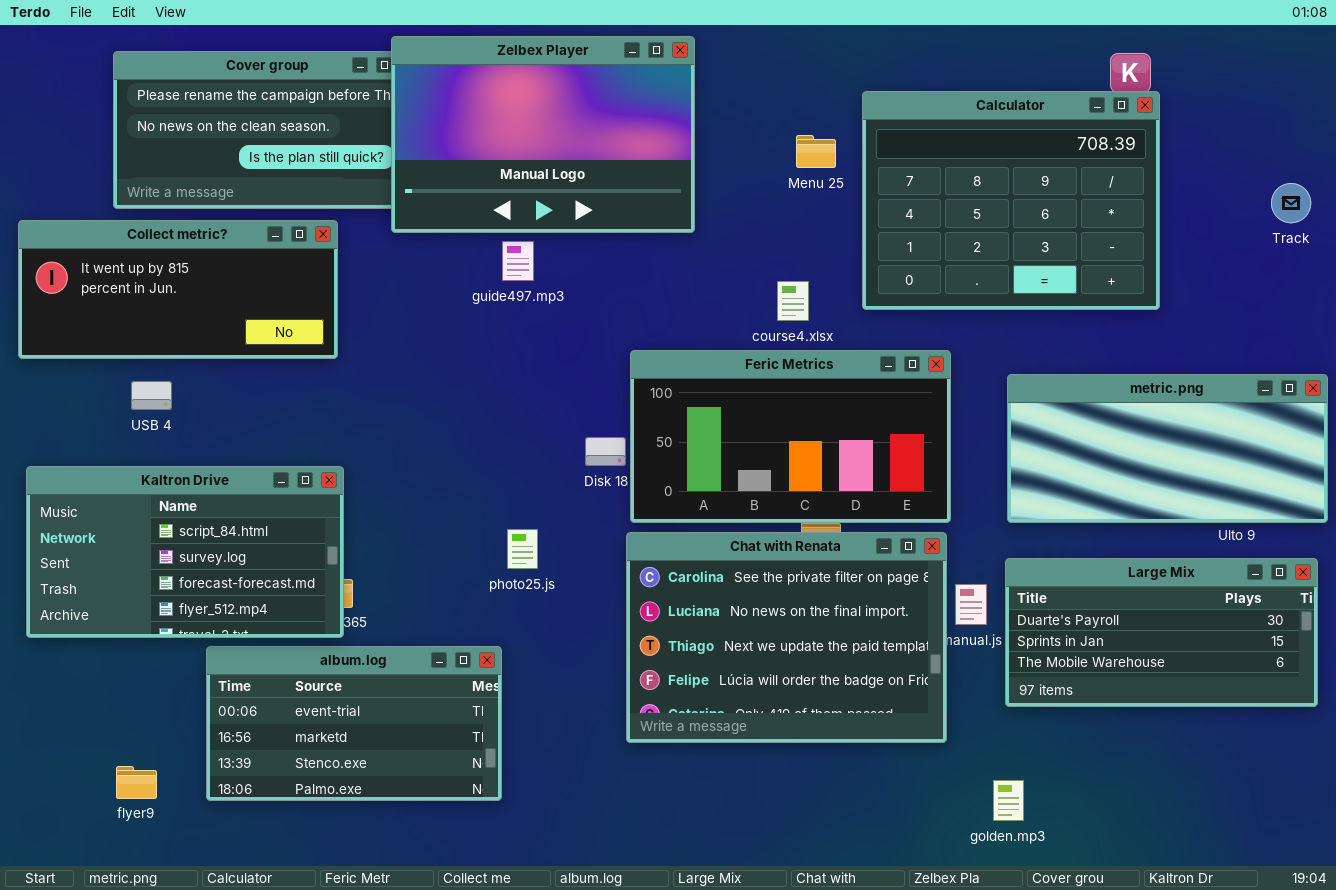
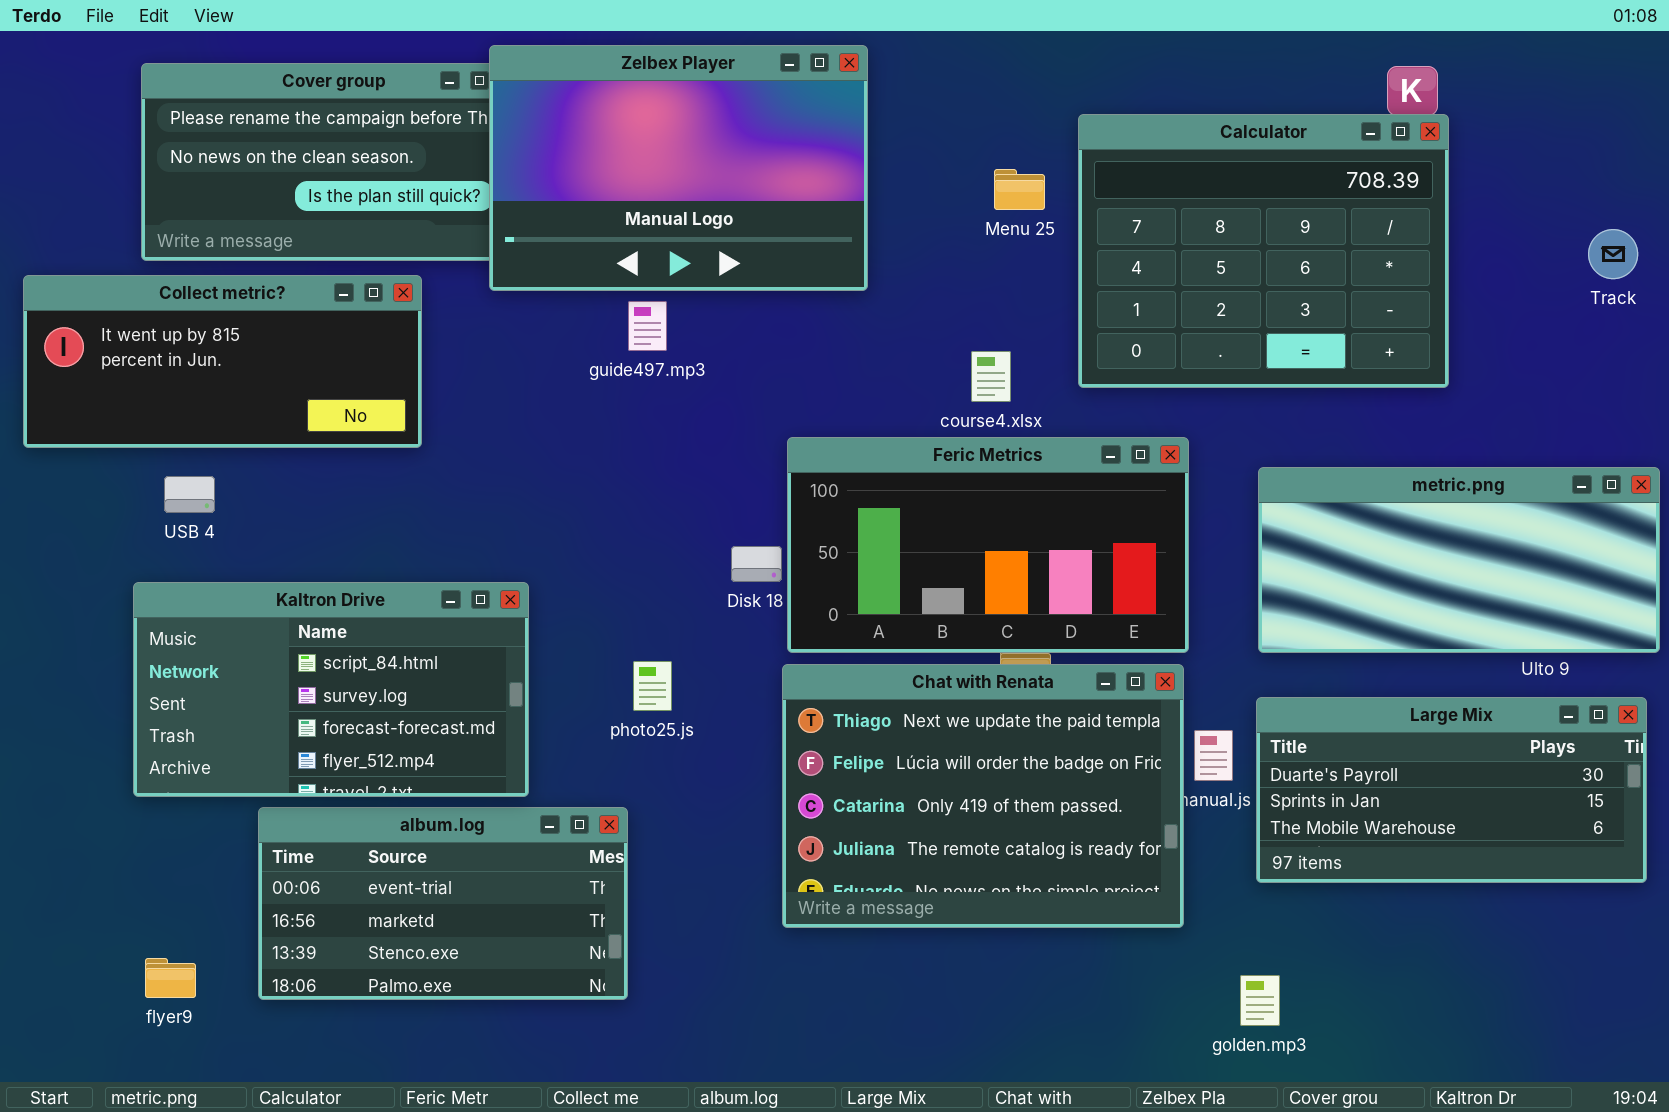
Kaltron Drive: [26,466,344,638] -> [133,582,529,797], moved
Chat with Renata: [626,532,947,743] -> [782,664,1184,928], scrolled down 2 rows

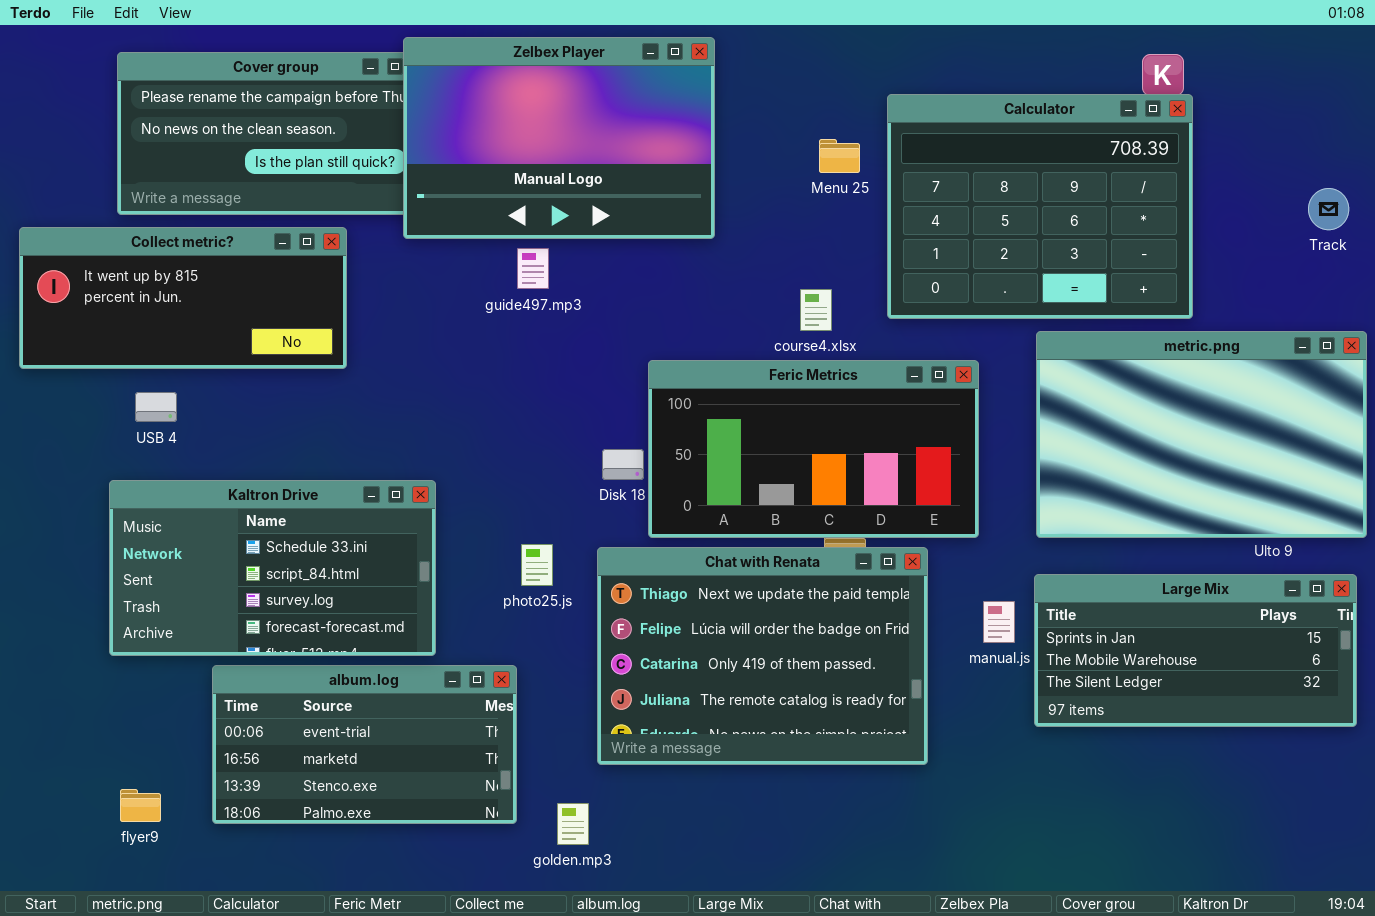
metric.png: [1258,467,1660,653] -> [1036,331,1367,538], resized
Kaltron Drive: [133,582,529,797] -> [109,480,436,656], scrolled up 1 row
Chat with Renata: [782,664,1184,928] -> [597,547,928,765], moved
Large Mix: [1256,697,1647,883] -> [1034,574,1357,727], scrolled down 1 row
golden.mp3: [1240,975,1280,1026] -> [557,803,589,845], moved

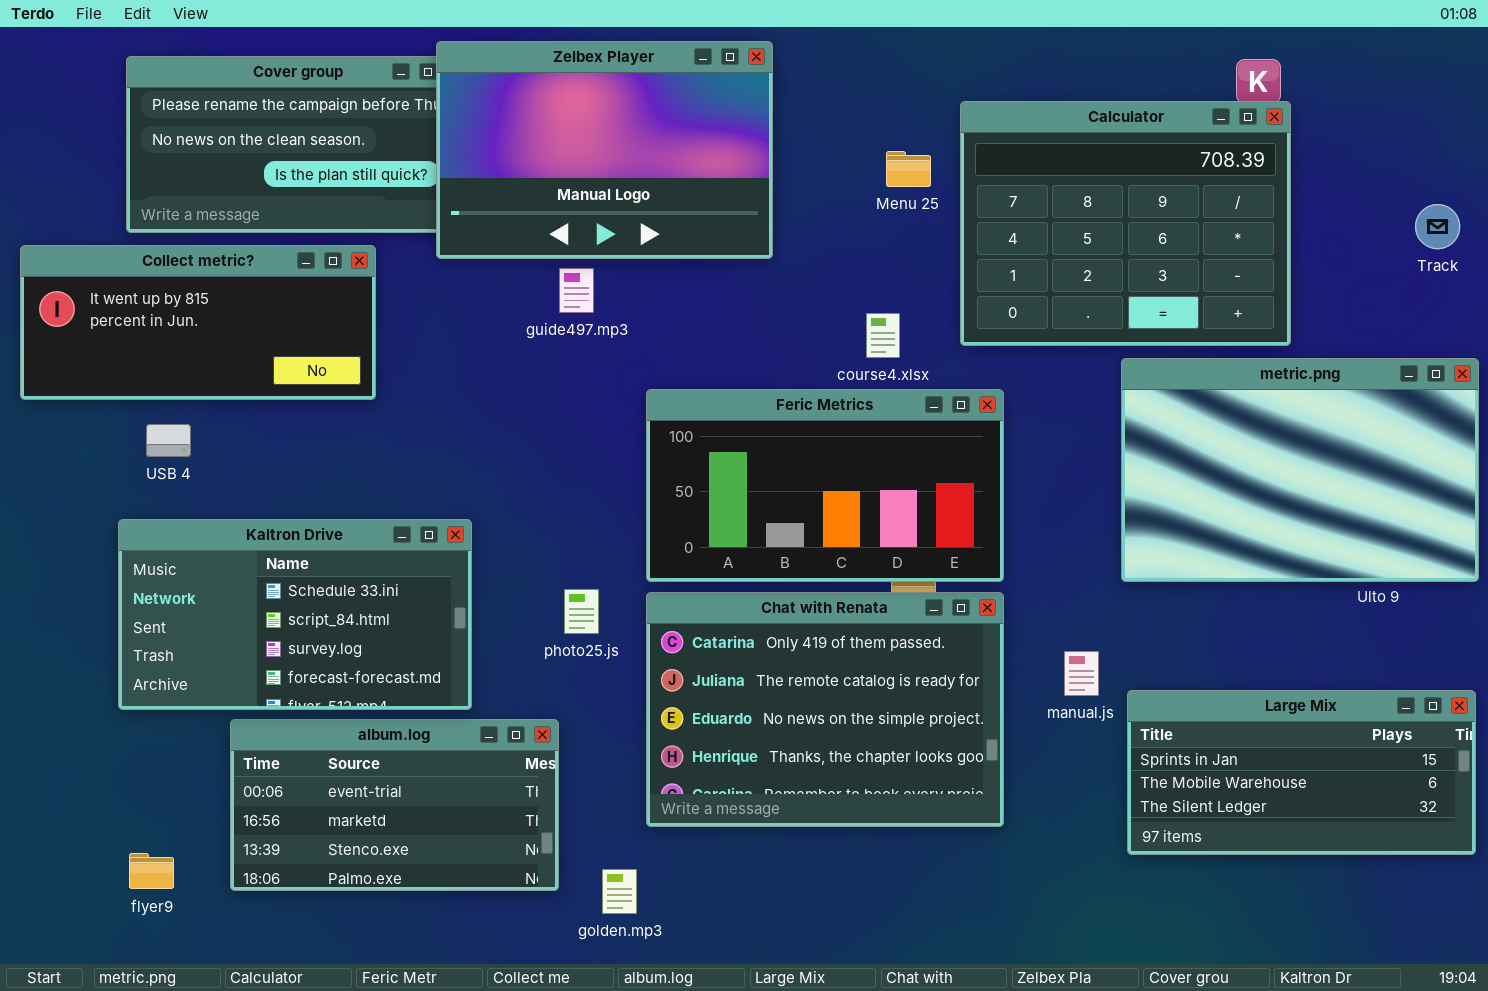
Feric Metrics: [648,360,979,538] -> [646,389,1004,582], moved
Chat with Renata: [597,547,928,765] -> [646,592,1004,827], scrolled down 2 rows
Large Mix: [1034,574,1357,727] -> [1127,690,1476,855], moved

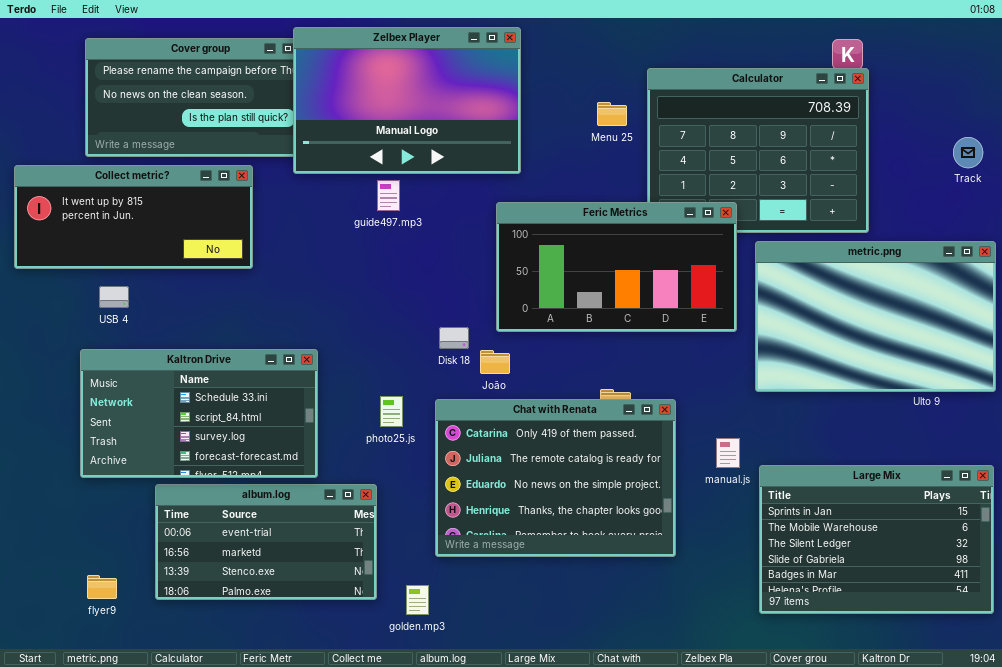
Feric Metrics: [646,389,1004,582] -> [496,202,737,332], moved
Large Mix: [1127,690,1476,855] -> [759,465,994,614], resized

